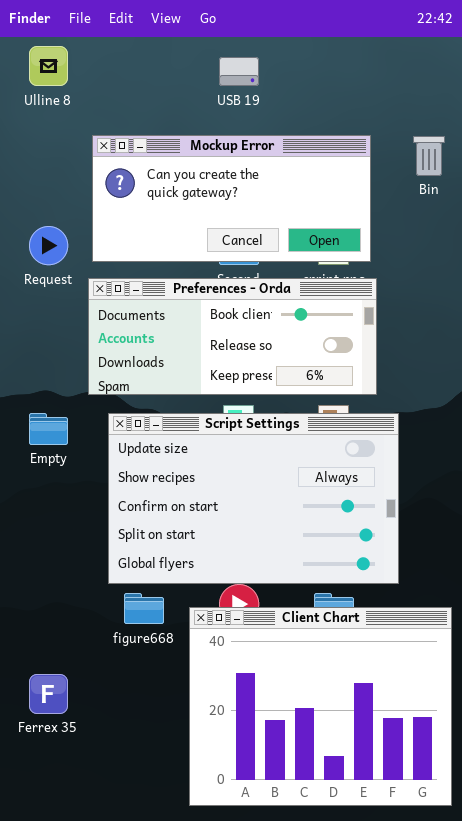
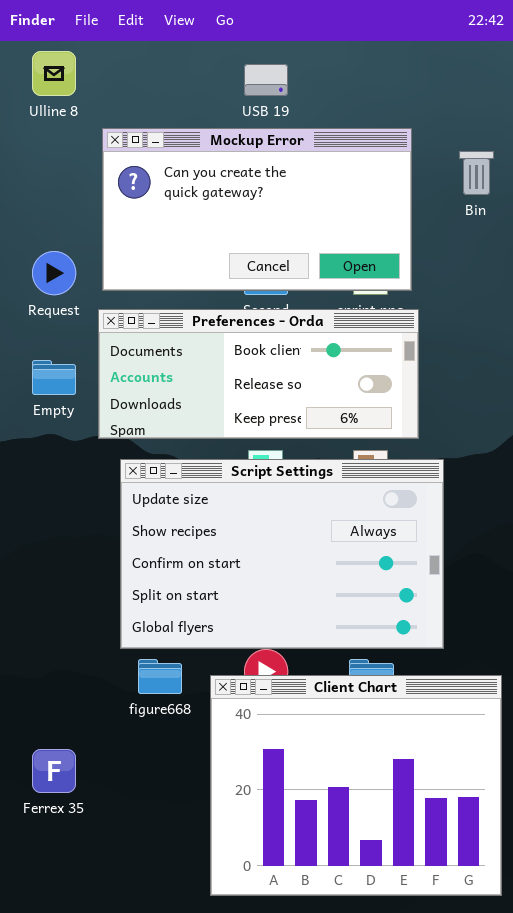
Mockup Error: [92,135,371,262] -> [102,128,412,291], resized
Empty: [29,413,68,445] -> [32,360,76,395], moved

